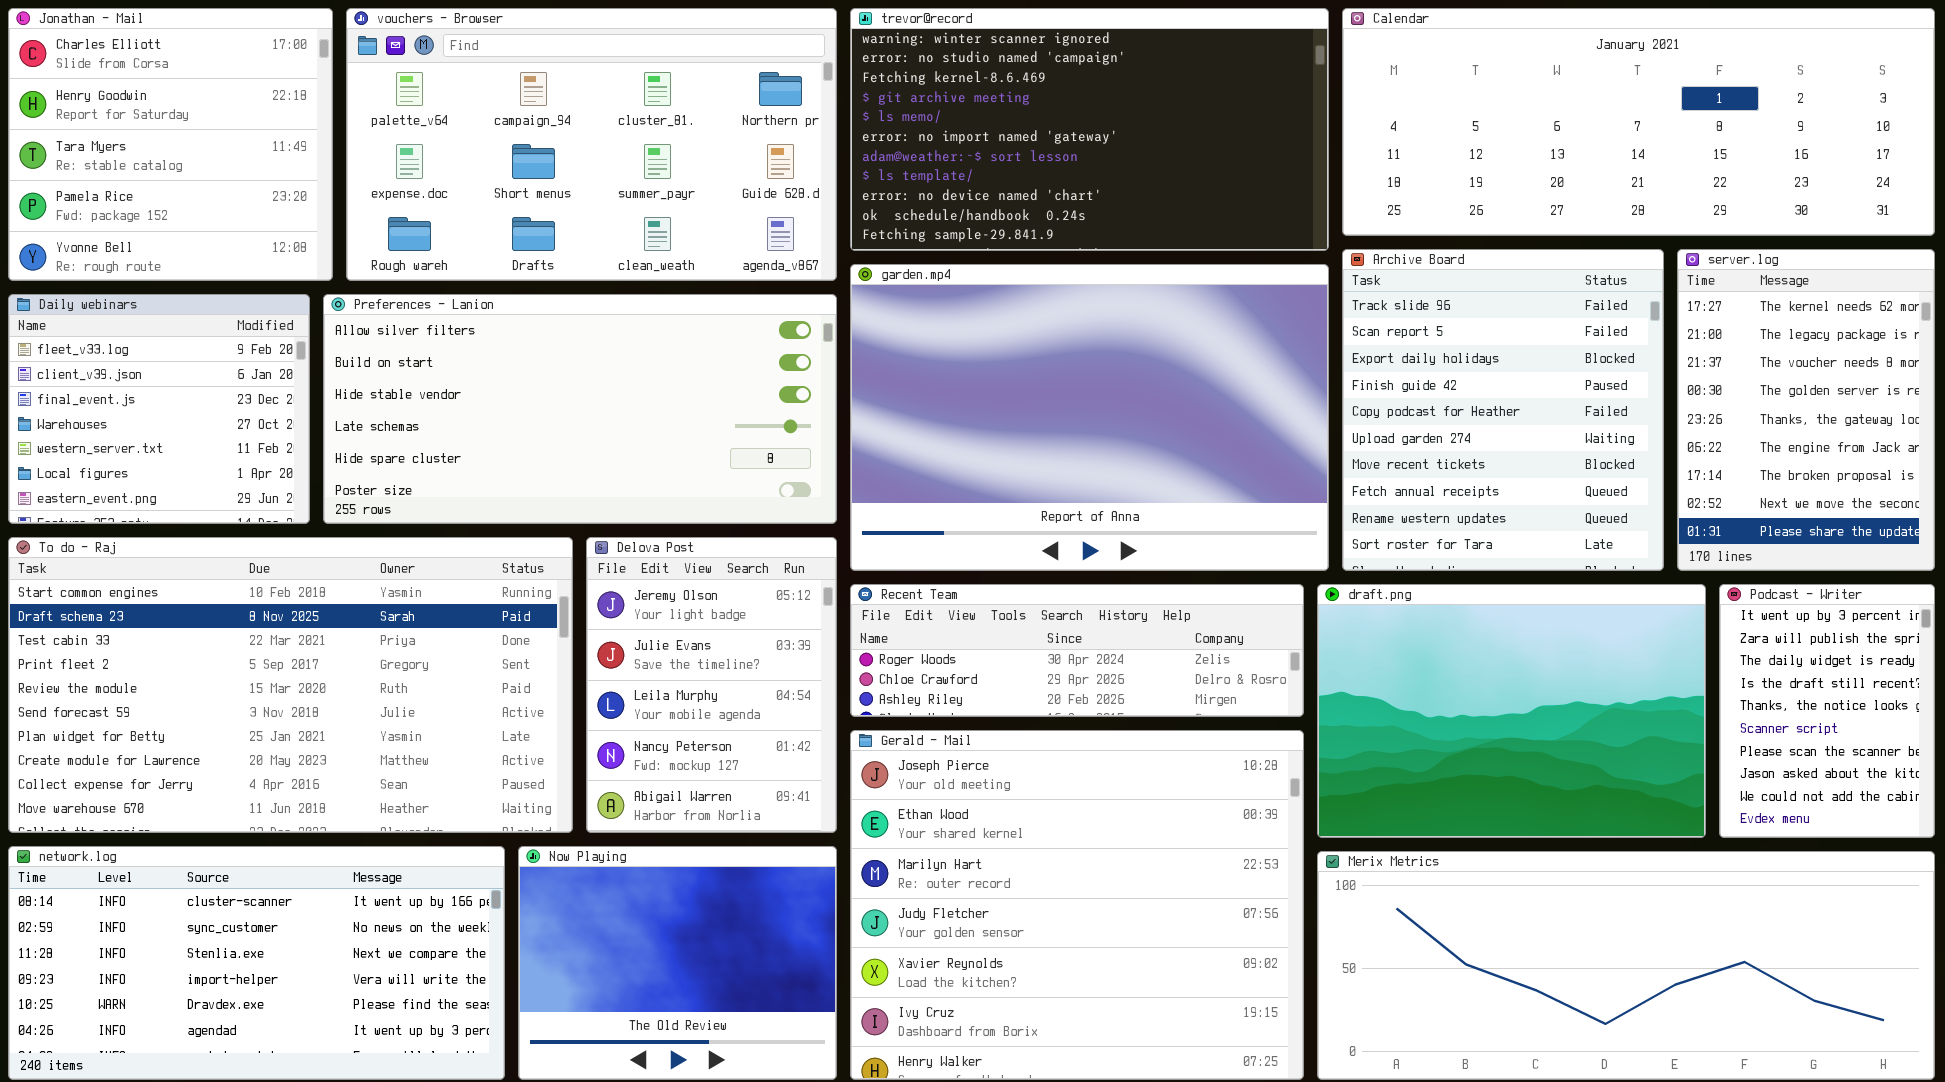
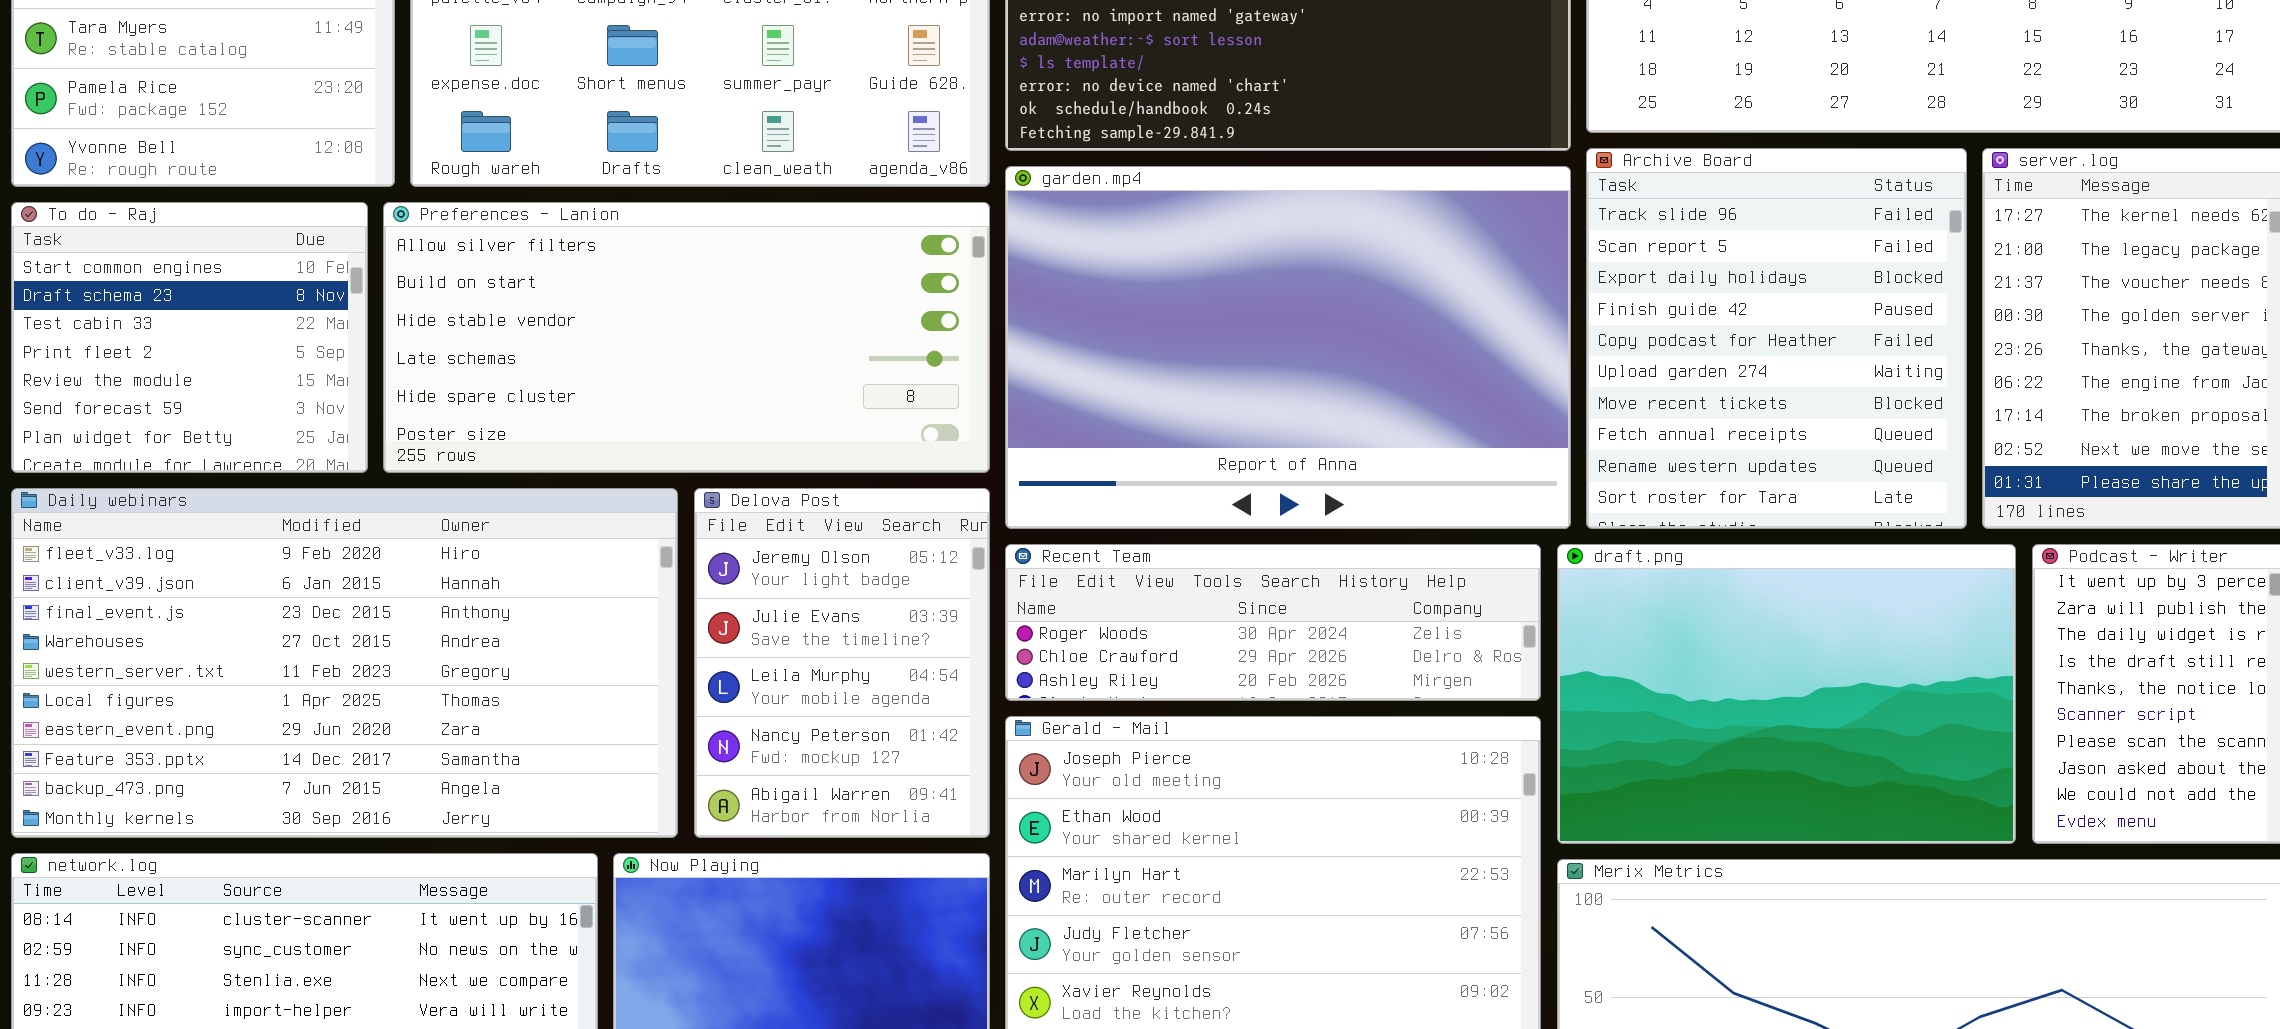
Daily webinars: [8,294,310,524] -> [11,488,678,838], moved, resized
To do - Raj: [8,537,573,833] -> [11,202,368,473], moved, resized

